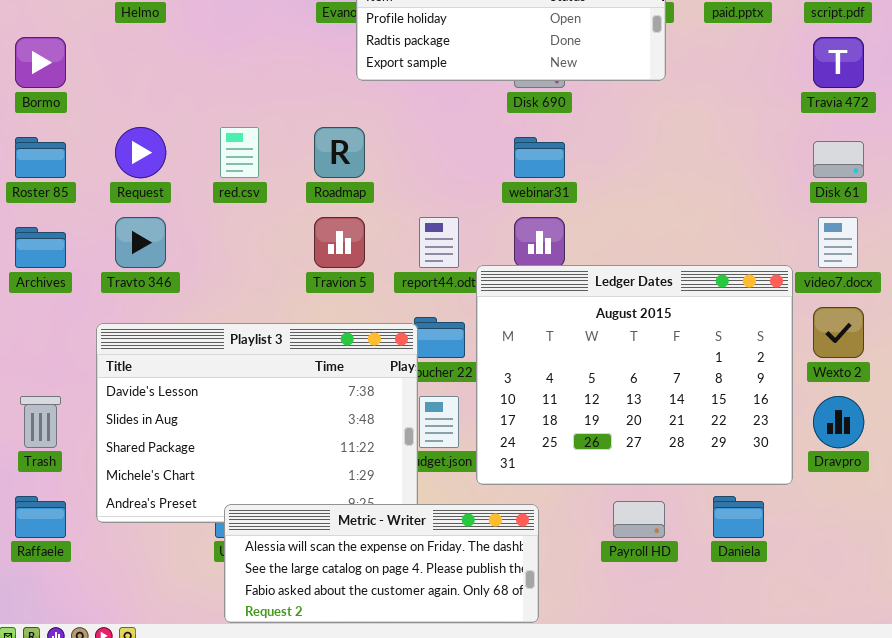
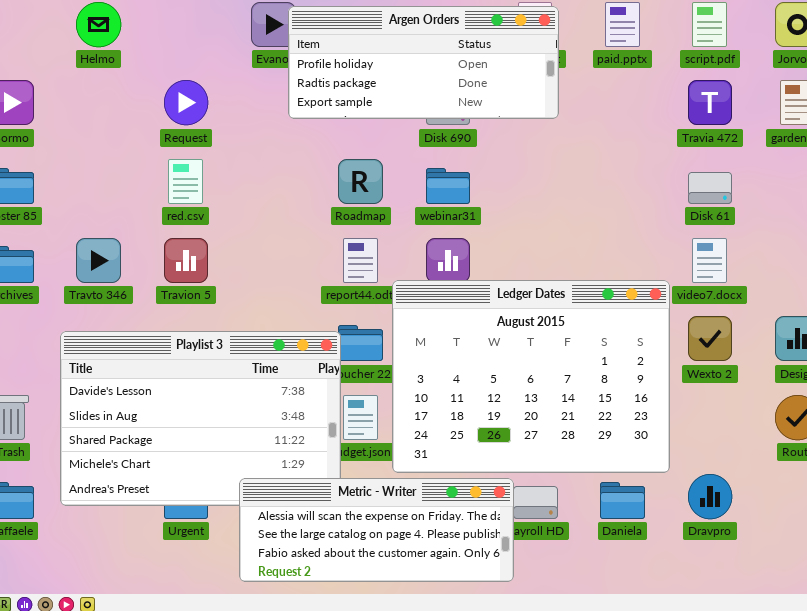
Request: [115,127,166,178] -> [164,80,208,125], moved
Roadmap: [314,127,365,178] -> [338,159,383,204], moved
Travion 5: [314,217,365,268] -> [164,238,208,283], moved
Dravpro: [813,396,864,448] -> [688,474,732,519], moved
Metric - Writer: [224,504,539,623] -> [239,478,514,582], moved

